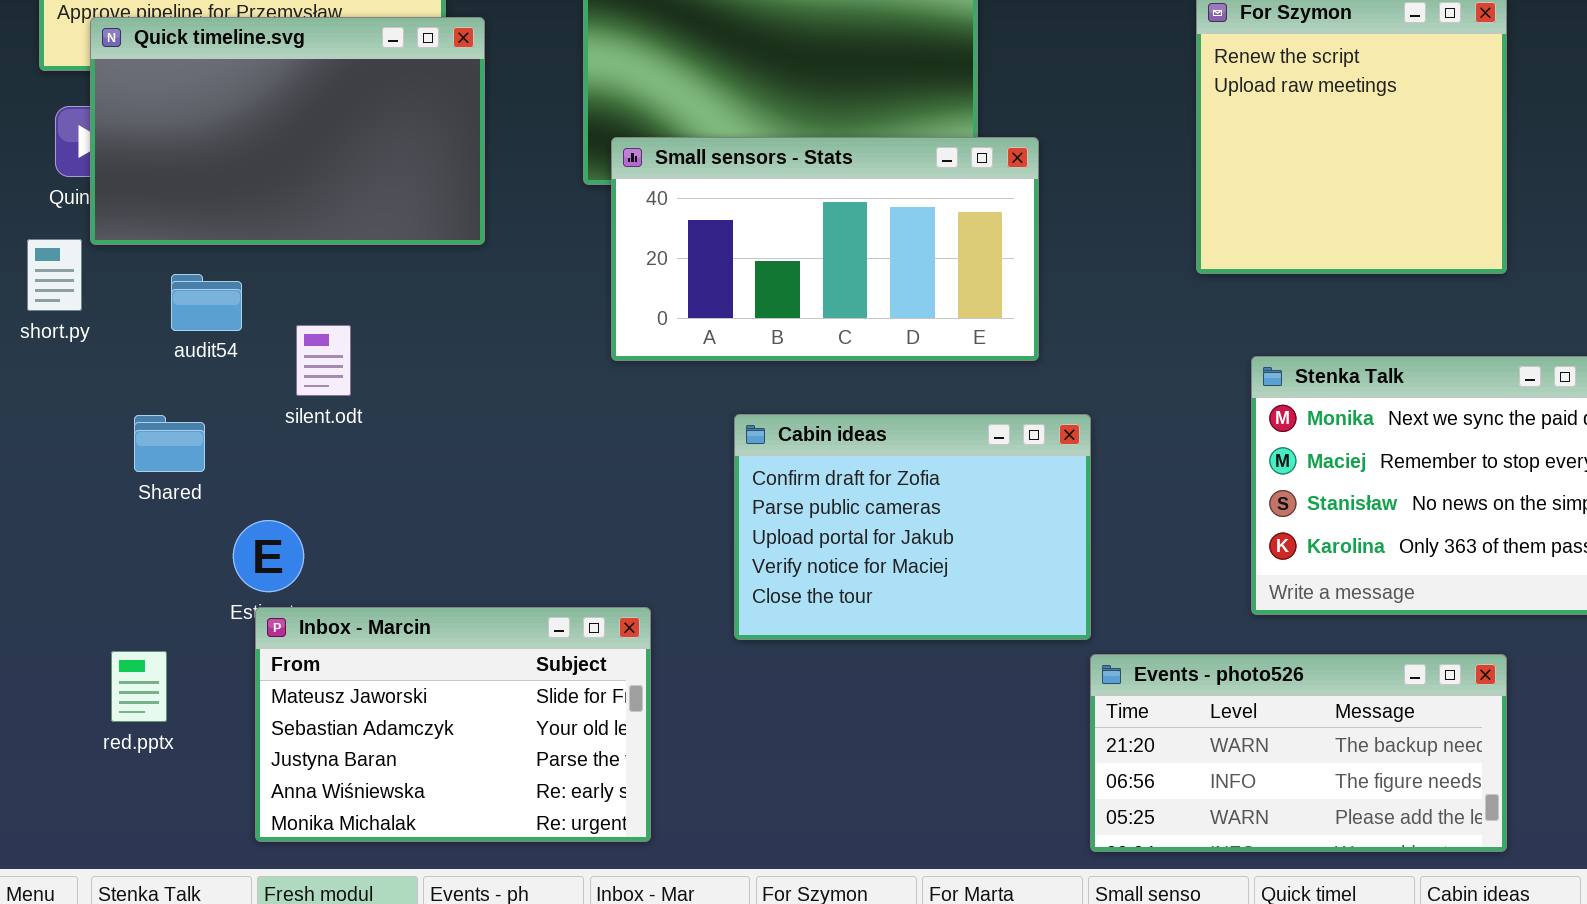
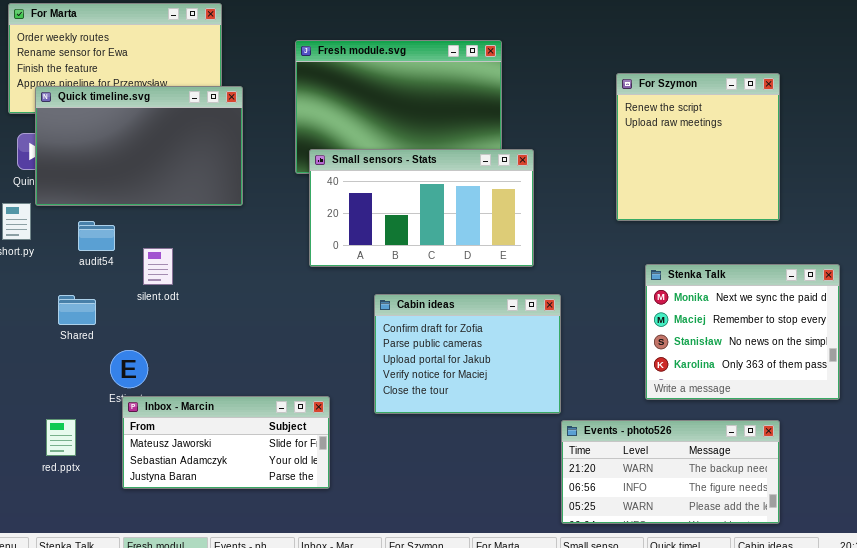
Inbox - Marcin: [255,607,651,842] -> [122,396,330,489], resized

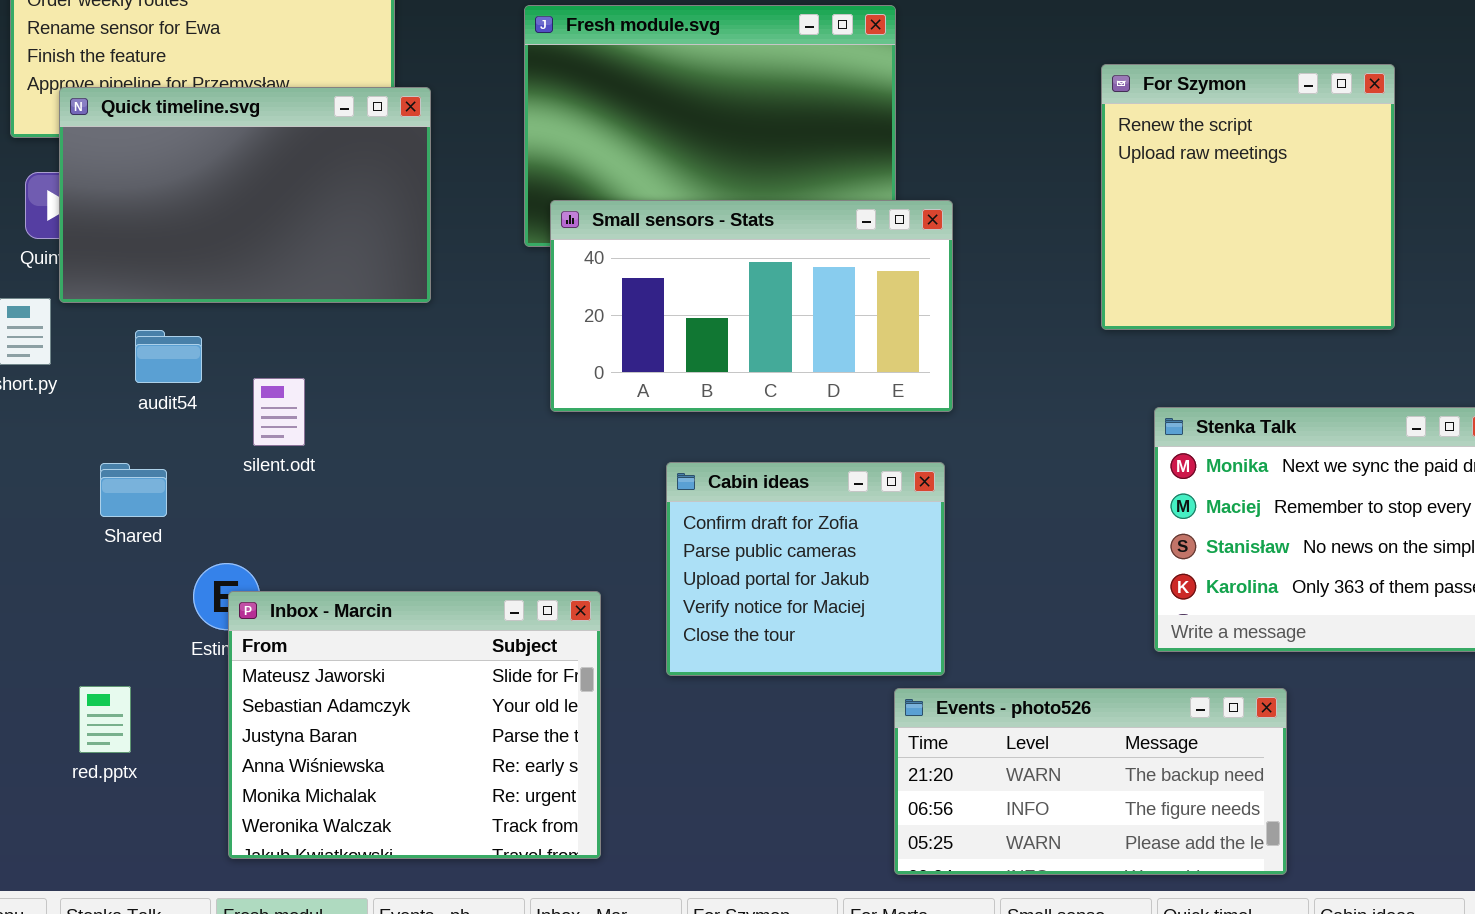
Cabin ideas: [374,294,561,414] -> [666,462,945,676], resized
Inbox - Marcin: [122,396,330,489] -> [228,591,601,859], moved, resized
Events - photo526: [561,420,780,524] -> [894,688,1287,875], moved

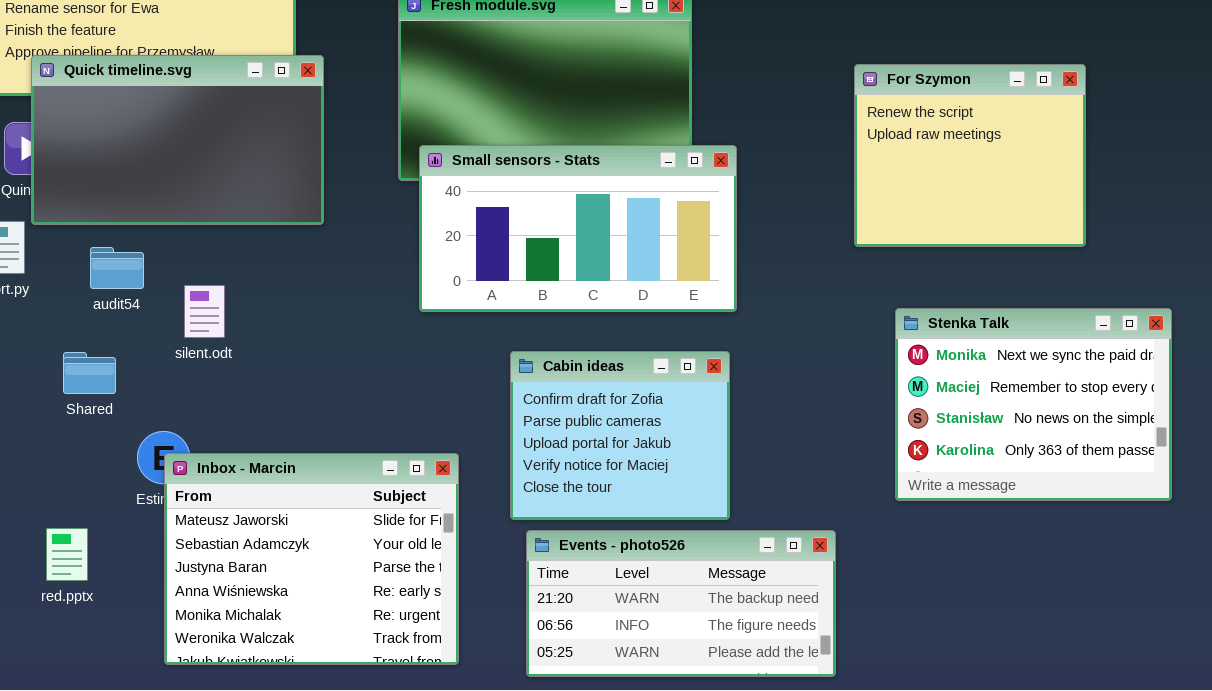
For Szymon: [1101,64,1395,330] -> [854,64,1086,247], resized
Events - photo526: [894,688,1287,875] -> [526,530,836,677], moved

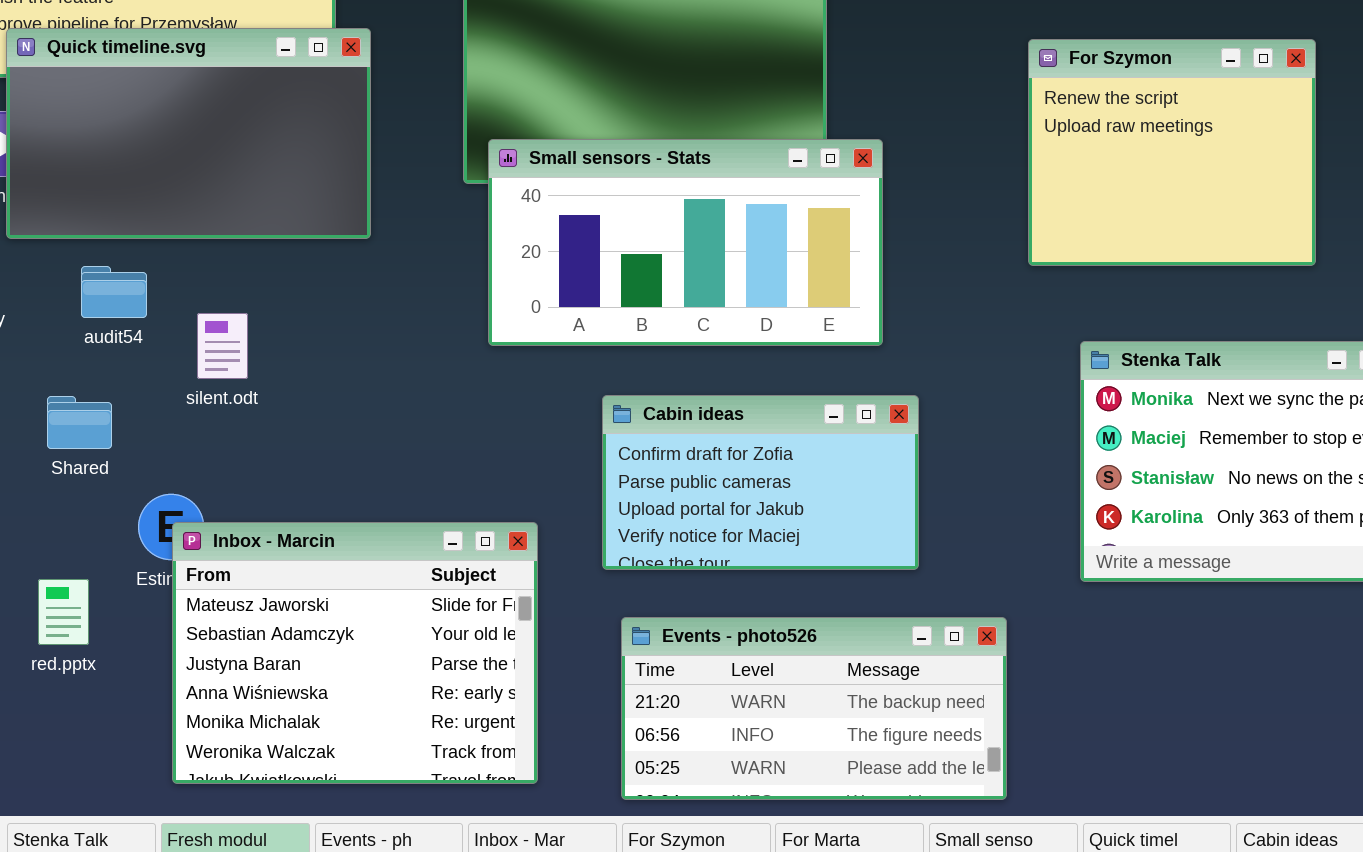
Cabin ideas: [510,351,730,520] -> [602,395,919,570], resized
red.pptx: [46,528,88,581] -> [38,579,89,645], moved

